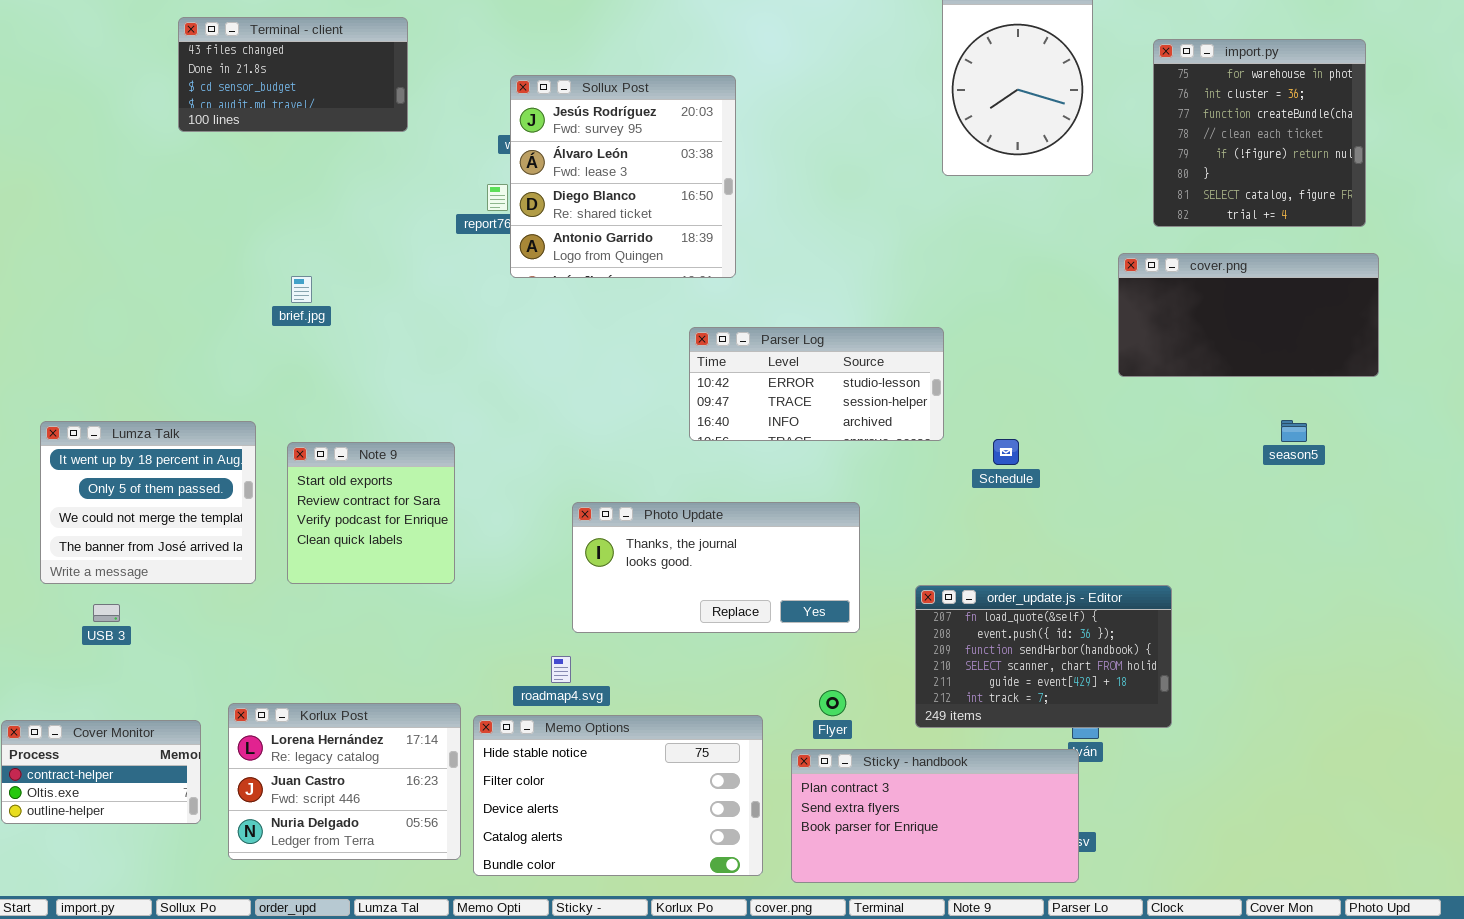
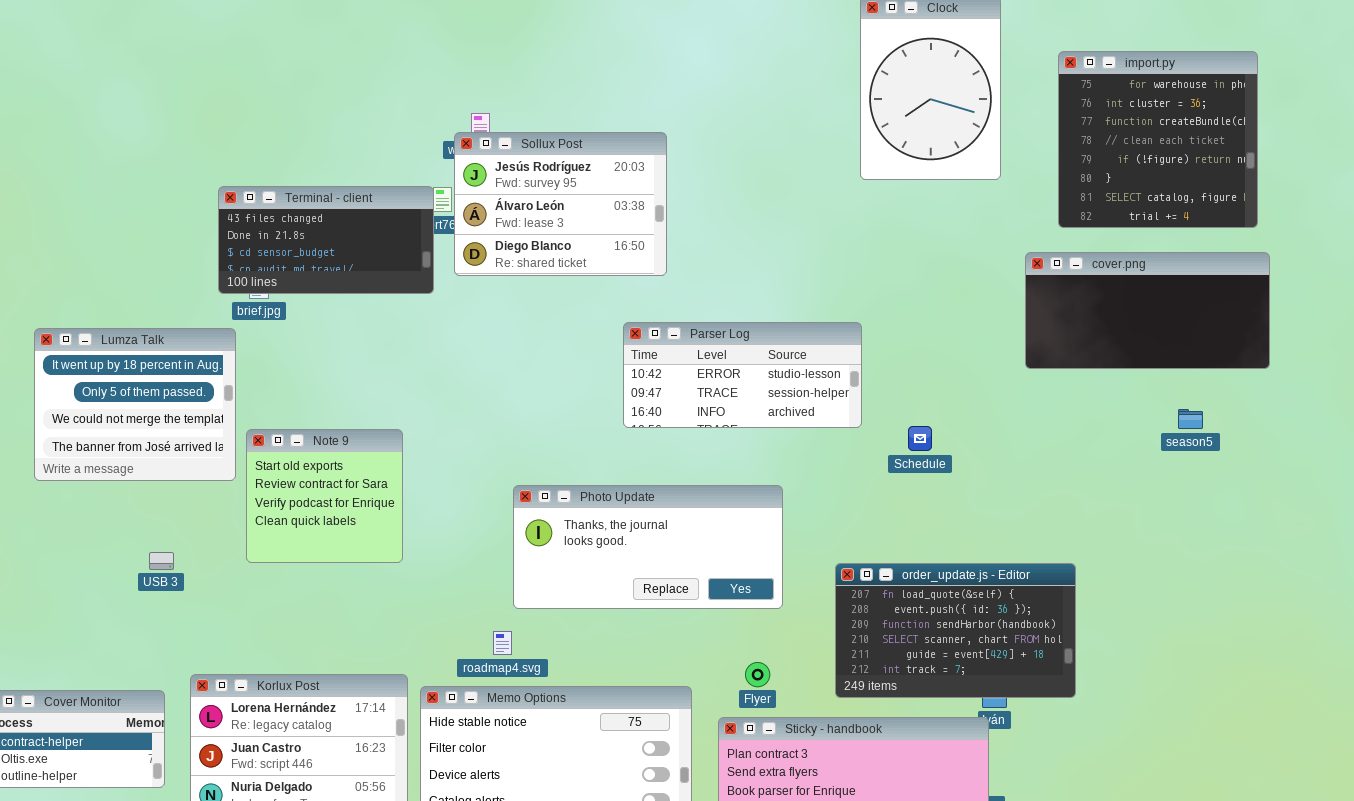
Terminal - client: [178,17,408,132] -> [218,186,434,294], moved
Sollux Post: [510,75,736,278] -> [454,132,667,276], resized
Lumza Talk: [40,421,256,584] -> [34,328,236,481], moved
USB 3: [93,604,120,622] -> [149,552,174,570], moved

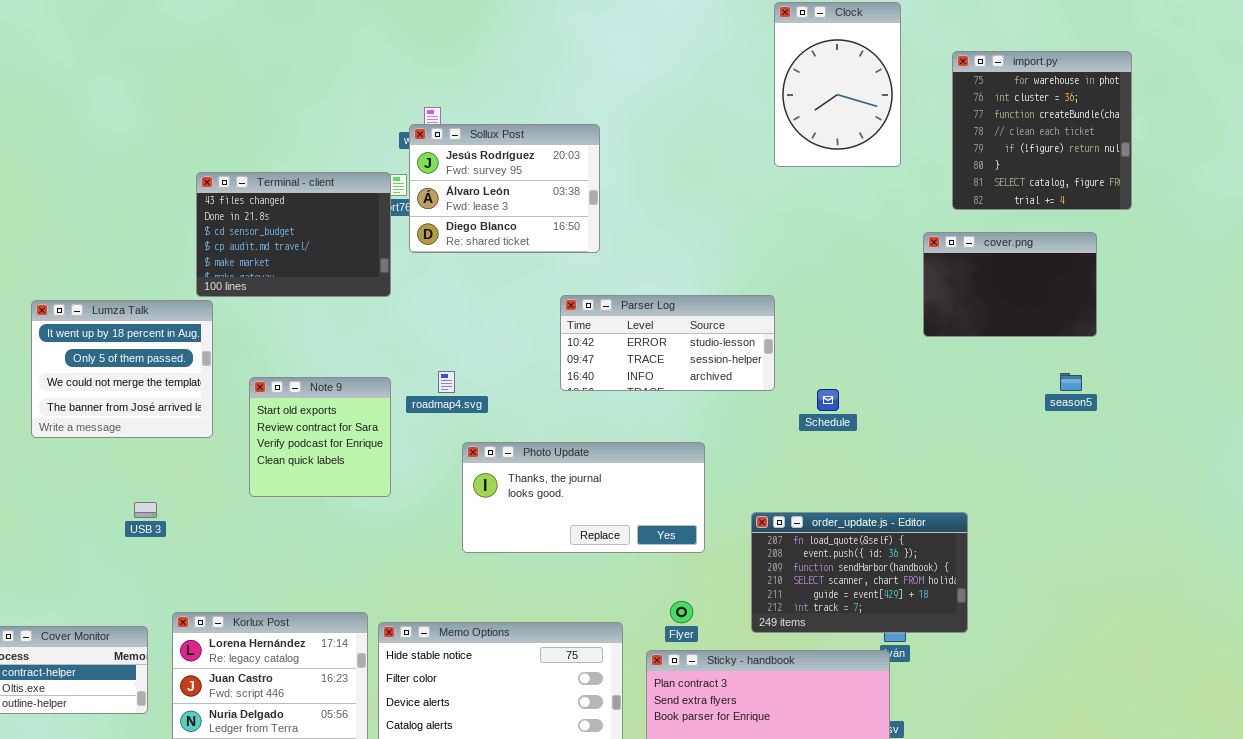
Terminal - client: [218,186,434,294] -> [196,172,391,297], resized
cover.png: [1025,252,1270,369] -> [923,232,1097,337], resized
Note 9: [246,429,403,563] -> [249,377,391,497], moved
roadmap4.svg: [493,631,512,655] -> [438,371,455,393], moved

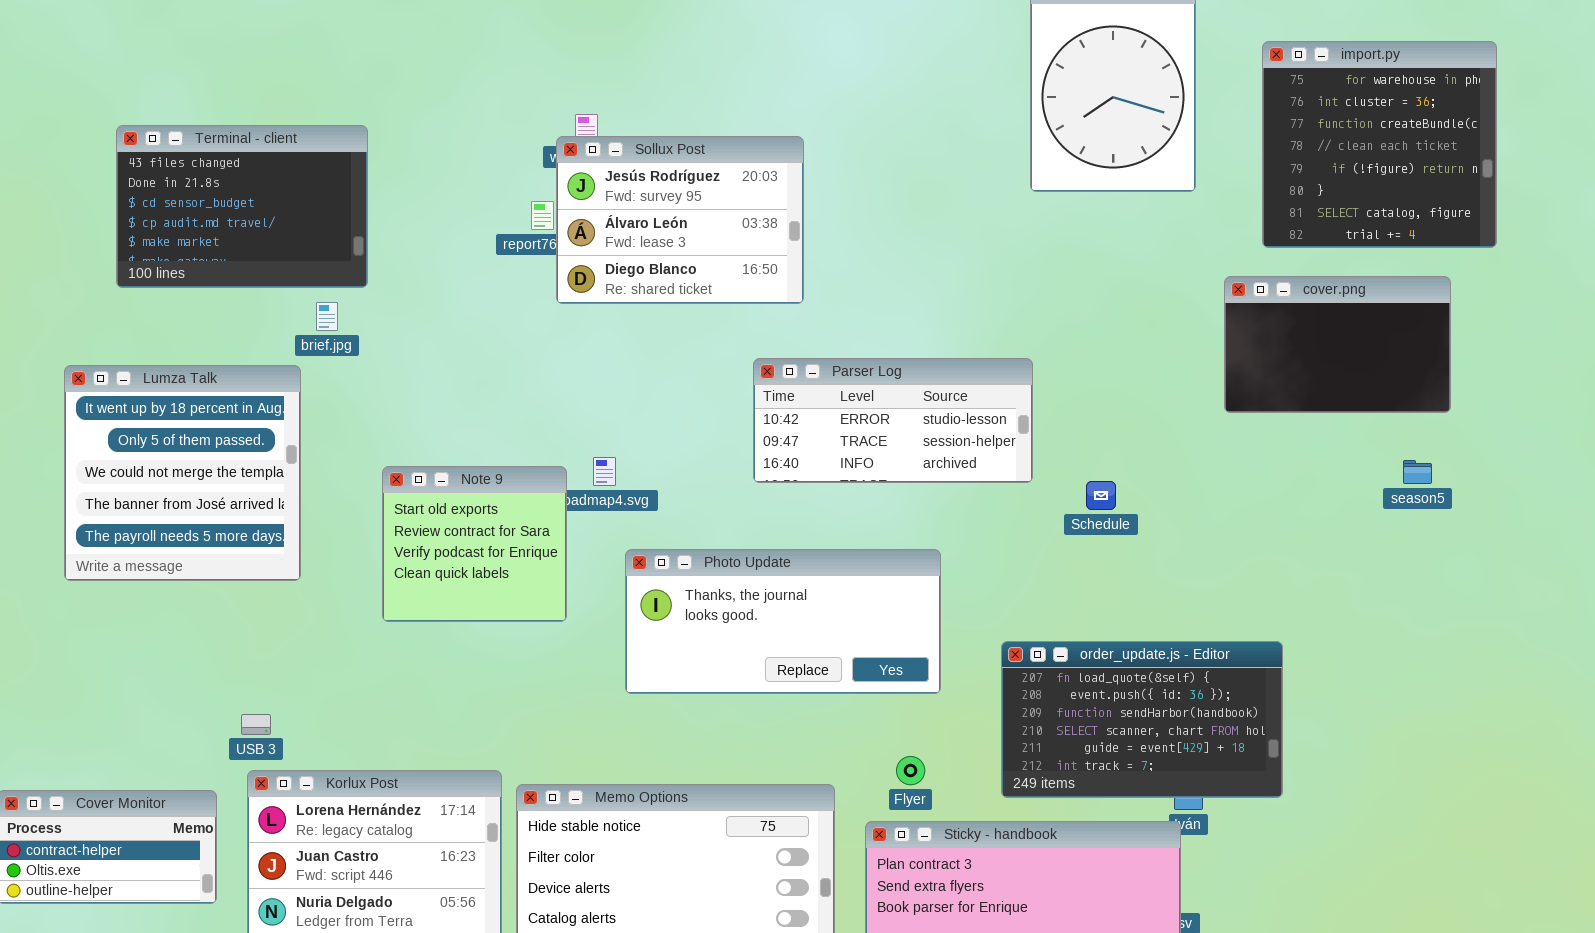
Terminal - client: [196,172,391,297] -> [116,125,368,288], moved
Lumza Talk: [31,300,213,438] -> [64,365,301,581], resized
Note 9: [249,377,391,497] -> [382,466,567,622], moved
USB 3: [134,502,157,518] -> [241,714,271,735], moved

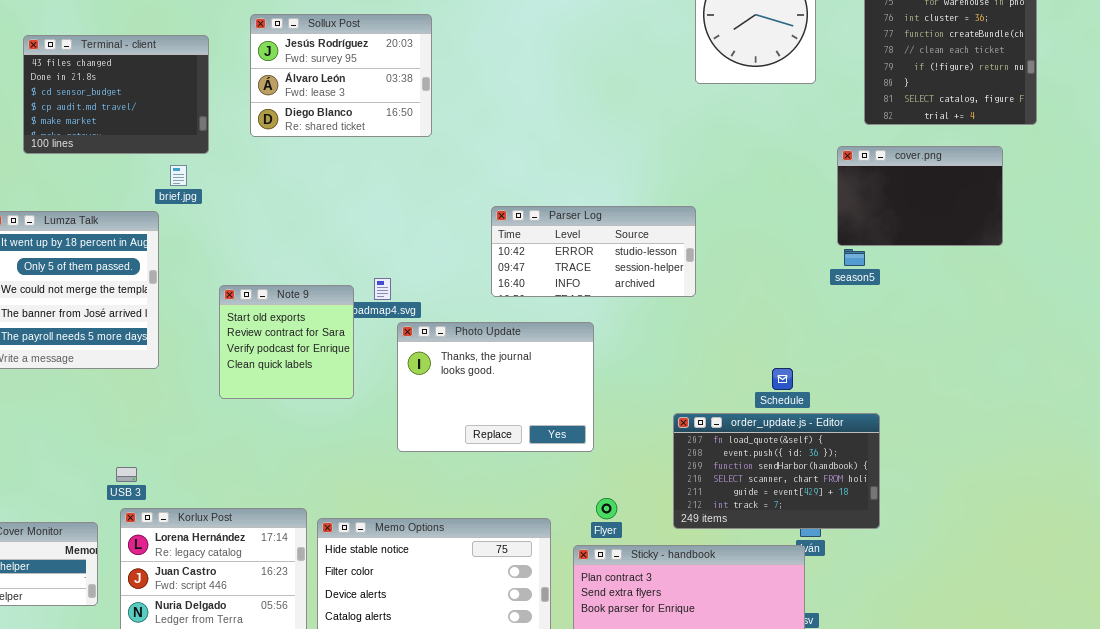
Sollux Post: [556,136,804,304] -> [250,14,432,137], moved
season5: [1403,460,1432,484] -> [844,249,865,266], moved
Schedule: [1086,481,1116,510] -> [772,368,793,390], moved
Photo Update: [625,549,941,694] -> [397,322,594,452], resized

